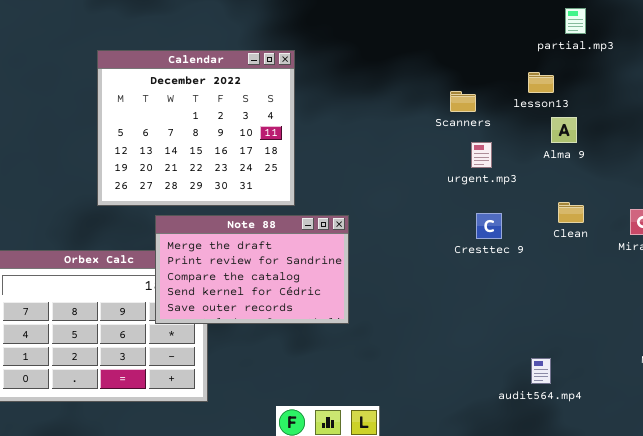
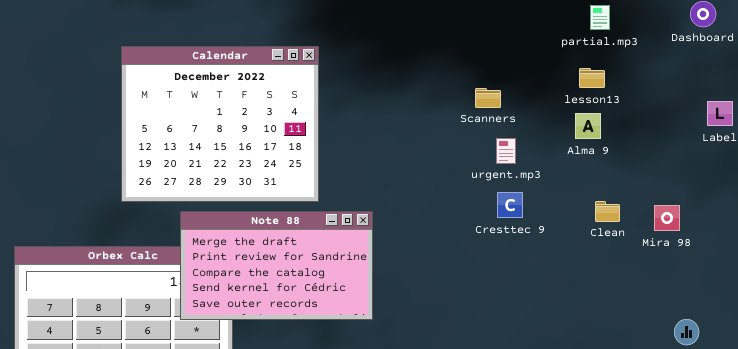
lesson13: [528,72,554,93] -> [579,68,605,88], moved
Clean: [558,202,584,223] -> [595,201,620,222], moved
Cresttec 9: [476,213,502,239] -> [497,192,523,218], moved

